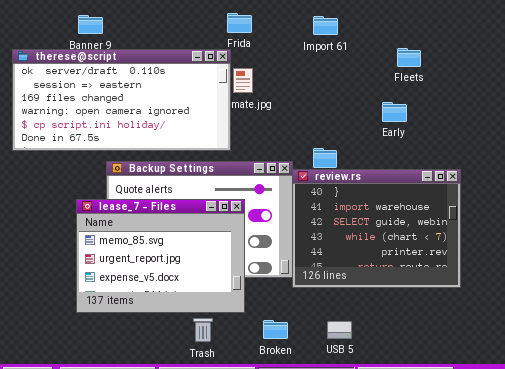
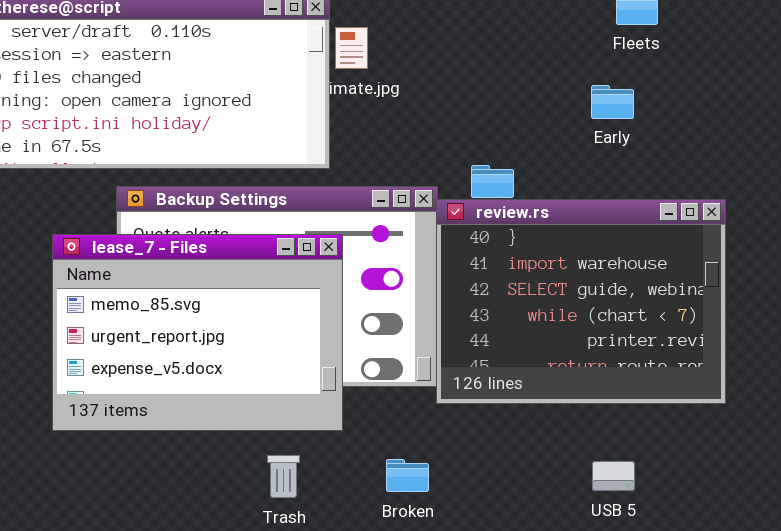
lease_7 - Files: [76,199,245,313] -> [52,234,343,431], moved
USB 5: [327,321,352,339] -> [592,461,635,491], moved

